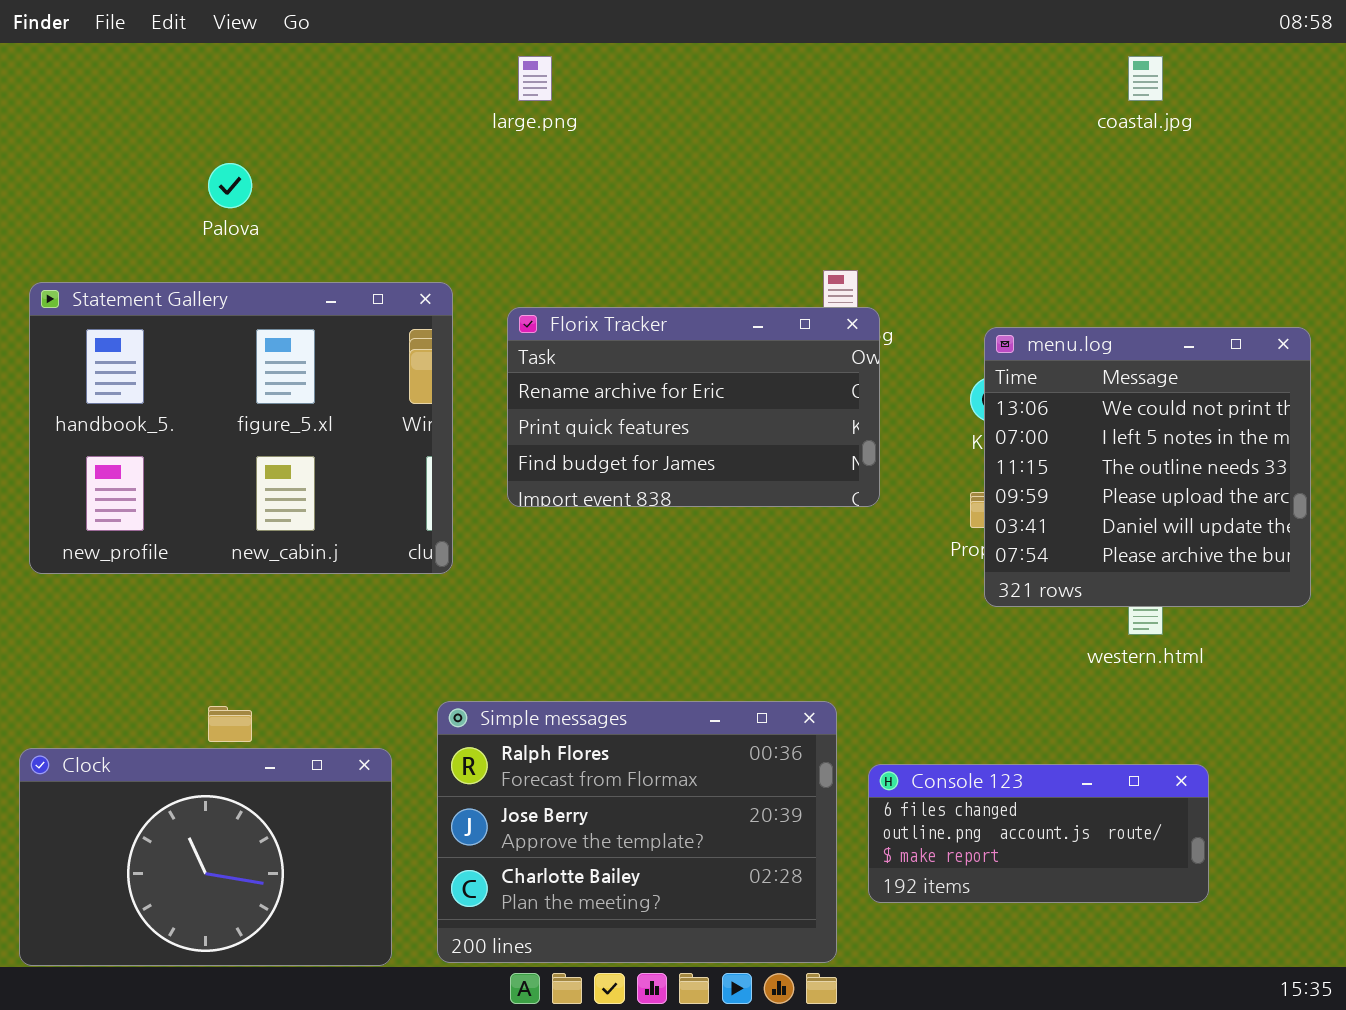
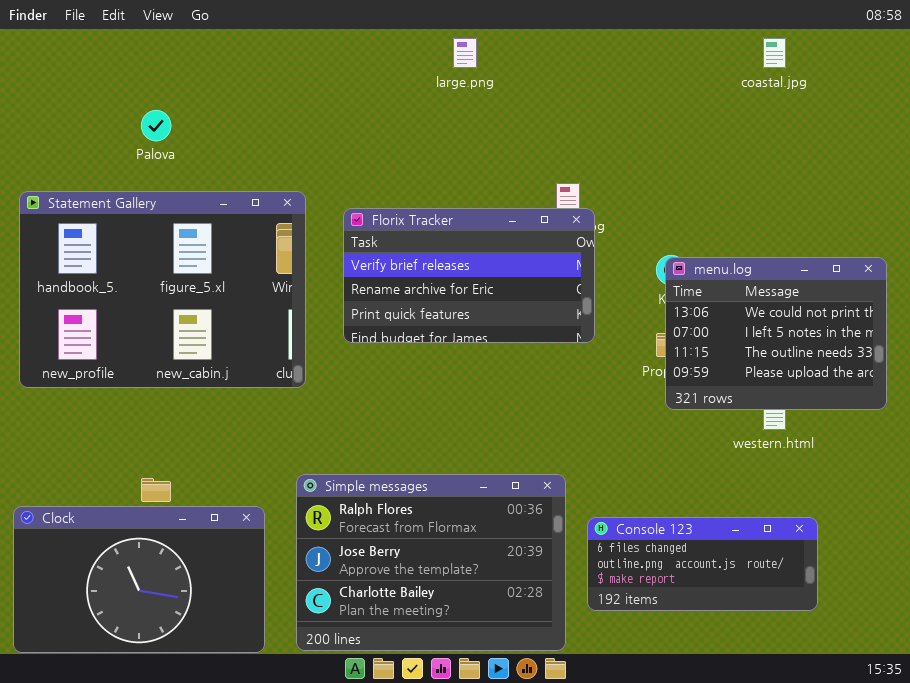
large.png: [518,56,552,101] -> [453,38,477,68], moved
Florix Tracker: [507,307,880,507] -> [343,208,595,343], scrolled up 1 row
menu.log: [984,327,1311,607] -> [665,257,887,410], resized

